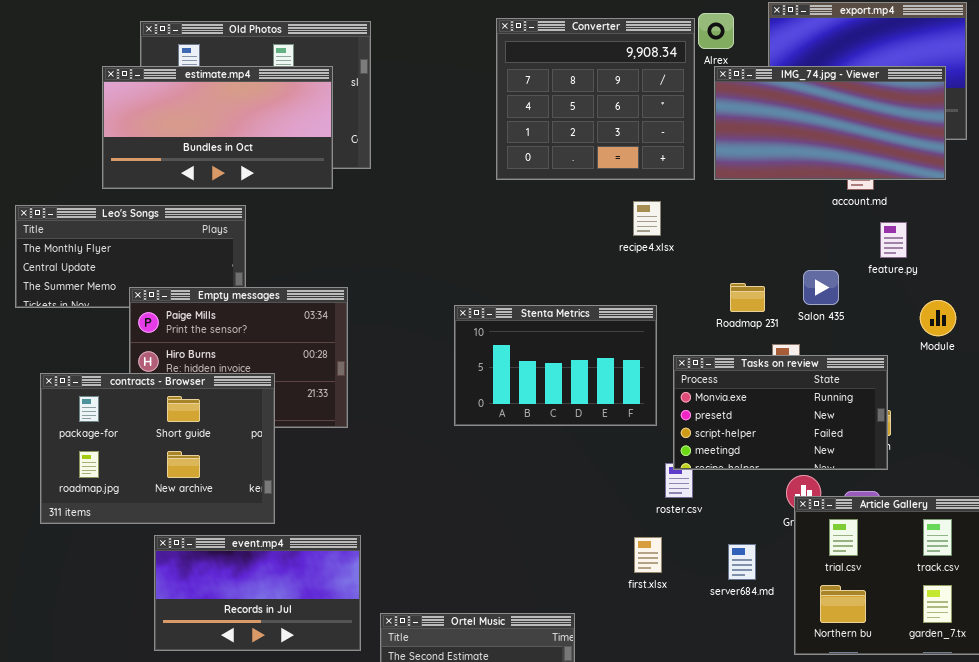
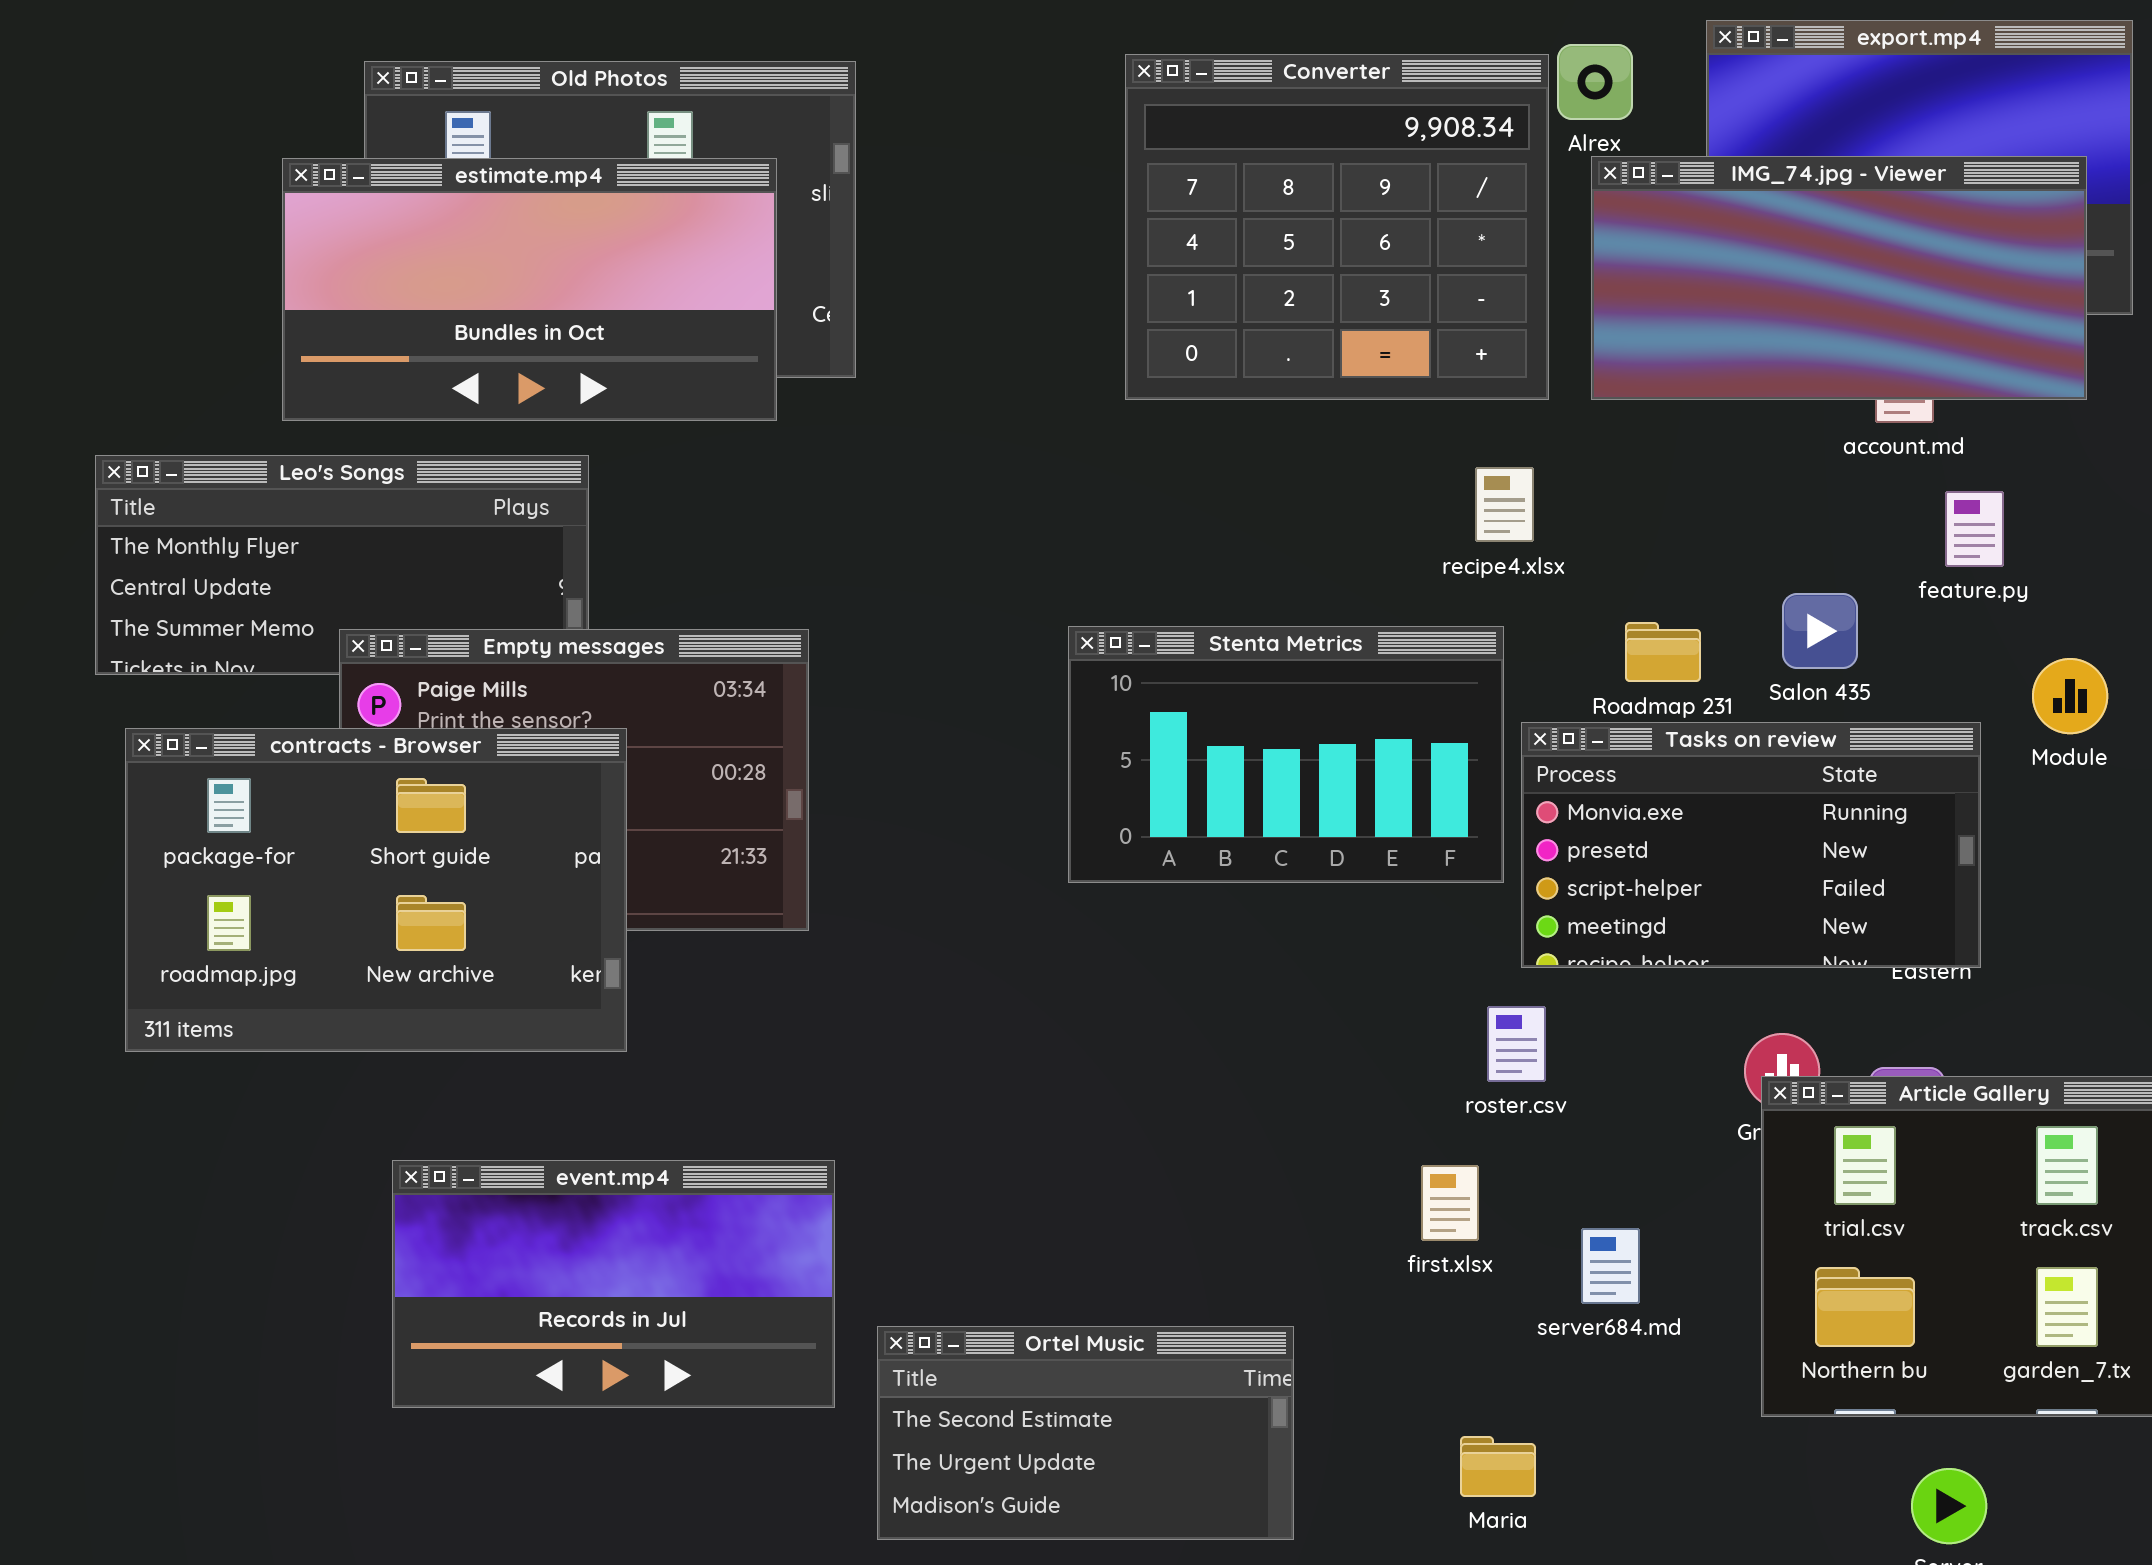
recipe4.xlsx: [633,201,661,236] -> [1475,467,1534,542], moved
Stenta Metrics: [454,305,657,426] -> [1068,626,1504,883], moved
Tasks on review: [673,355,888,470] -> [1521,722,1981,968], moved
contracts - Browser: [40,373,275,524] -> [125,728,627,1052], moved
server684.md: [728,544,756,580] -> [1581,1228,1640,1304], moved

